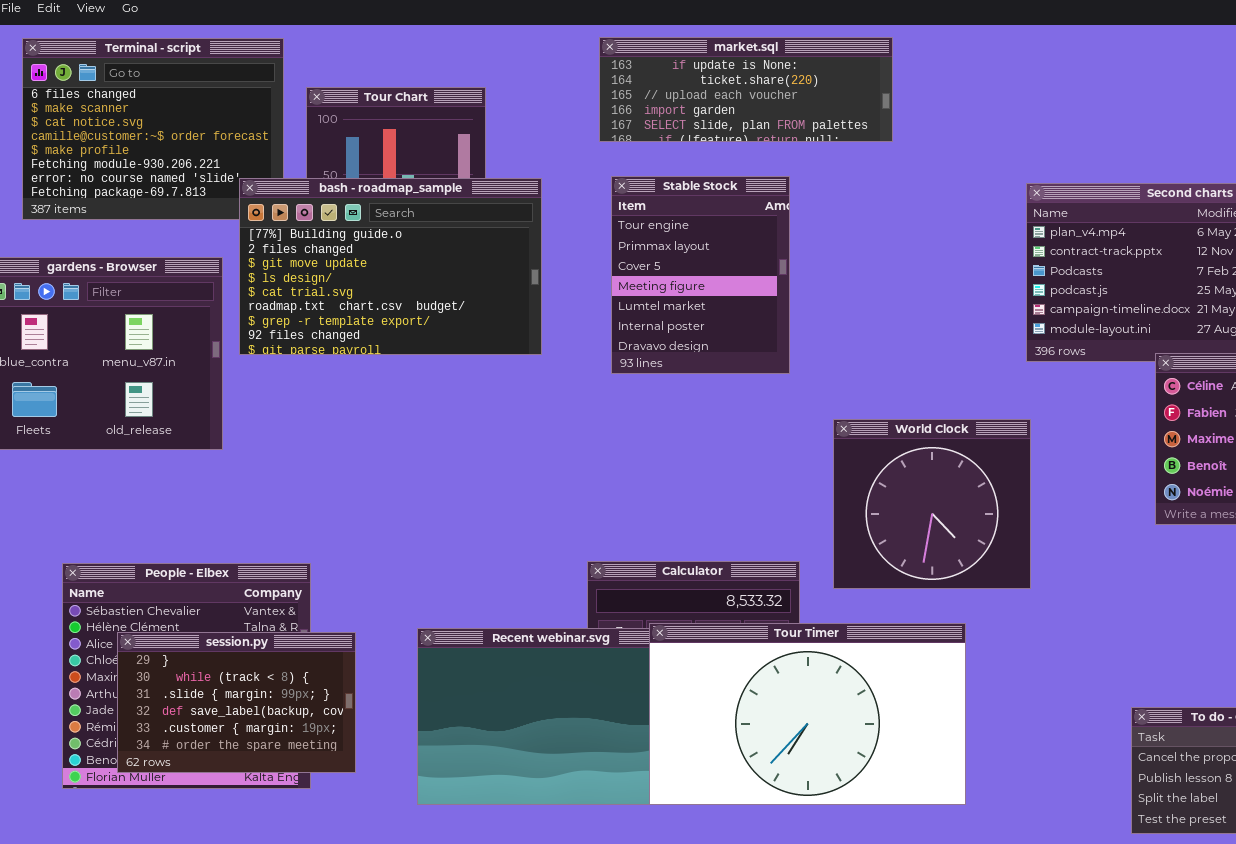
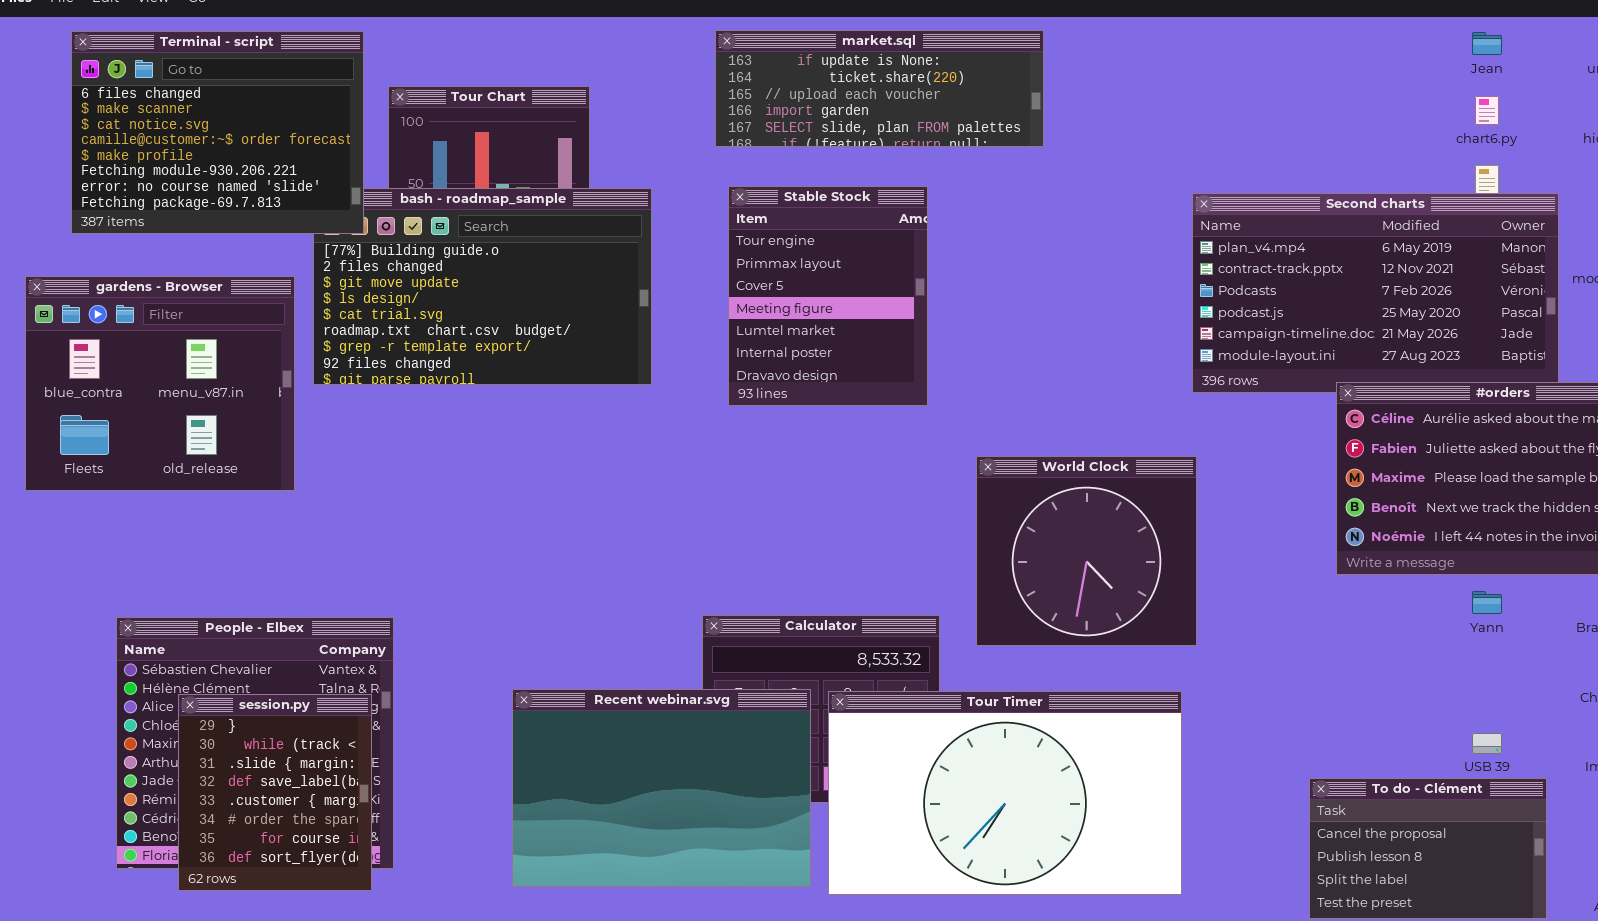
Terminal - script: [22,38,284,220] -> [71,31,364,234], raised
Tour Timer: [649,623,966,805] -> [828,691,1182,895], moved
session.py: [117,632,356,773] -> [178,694,372,891], resized

